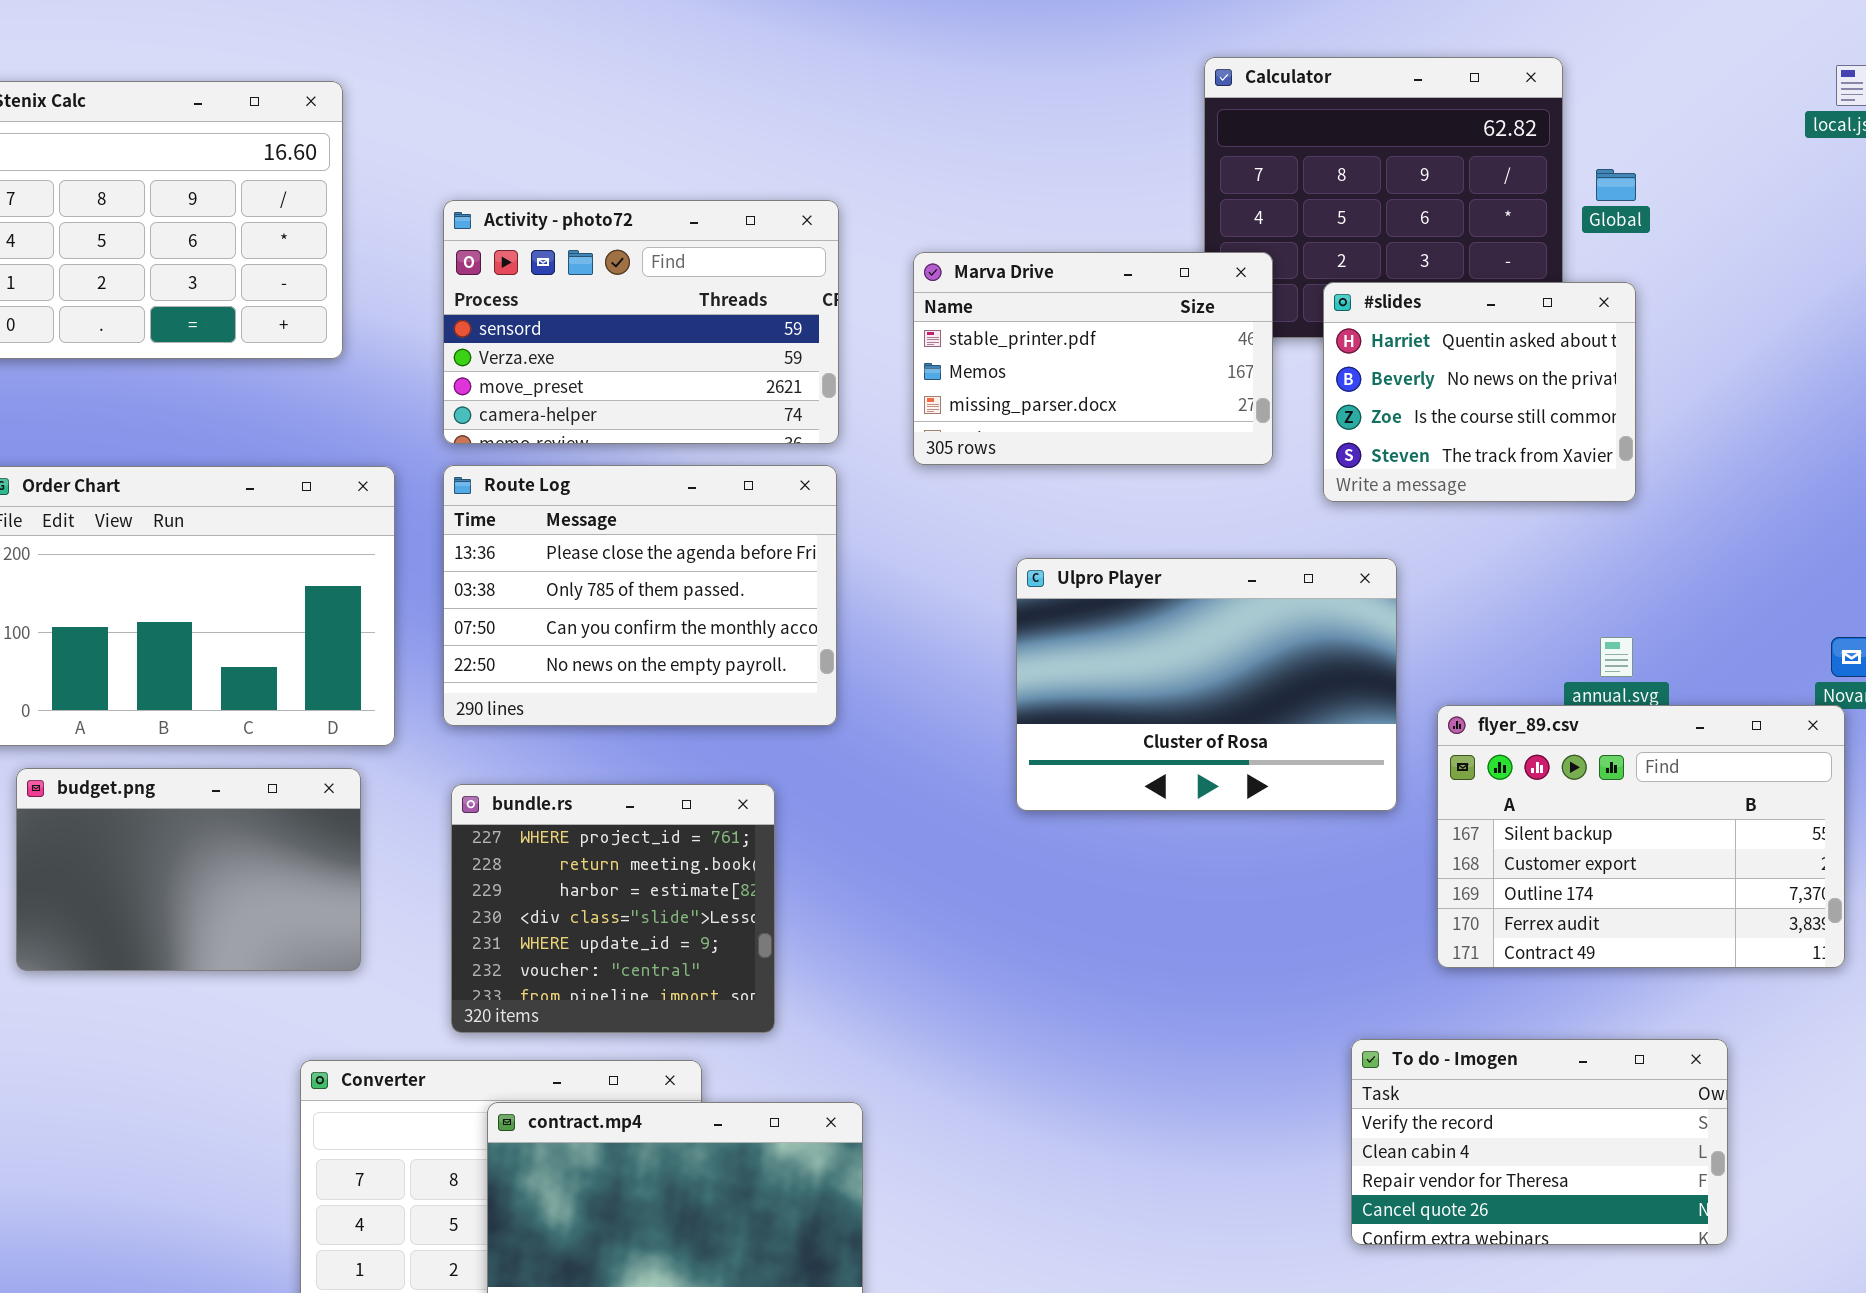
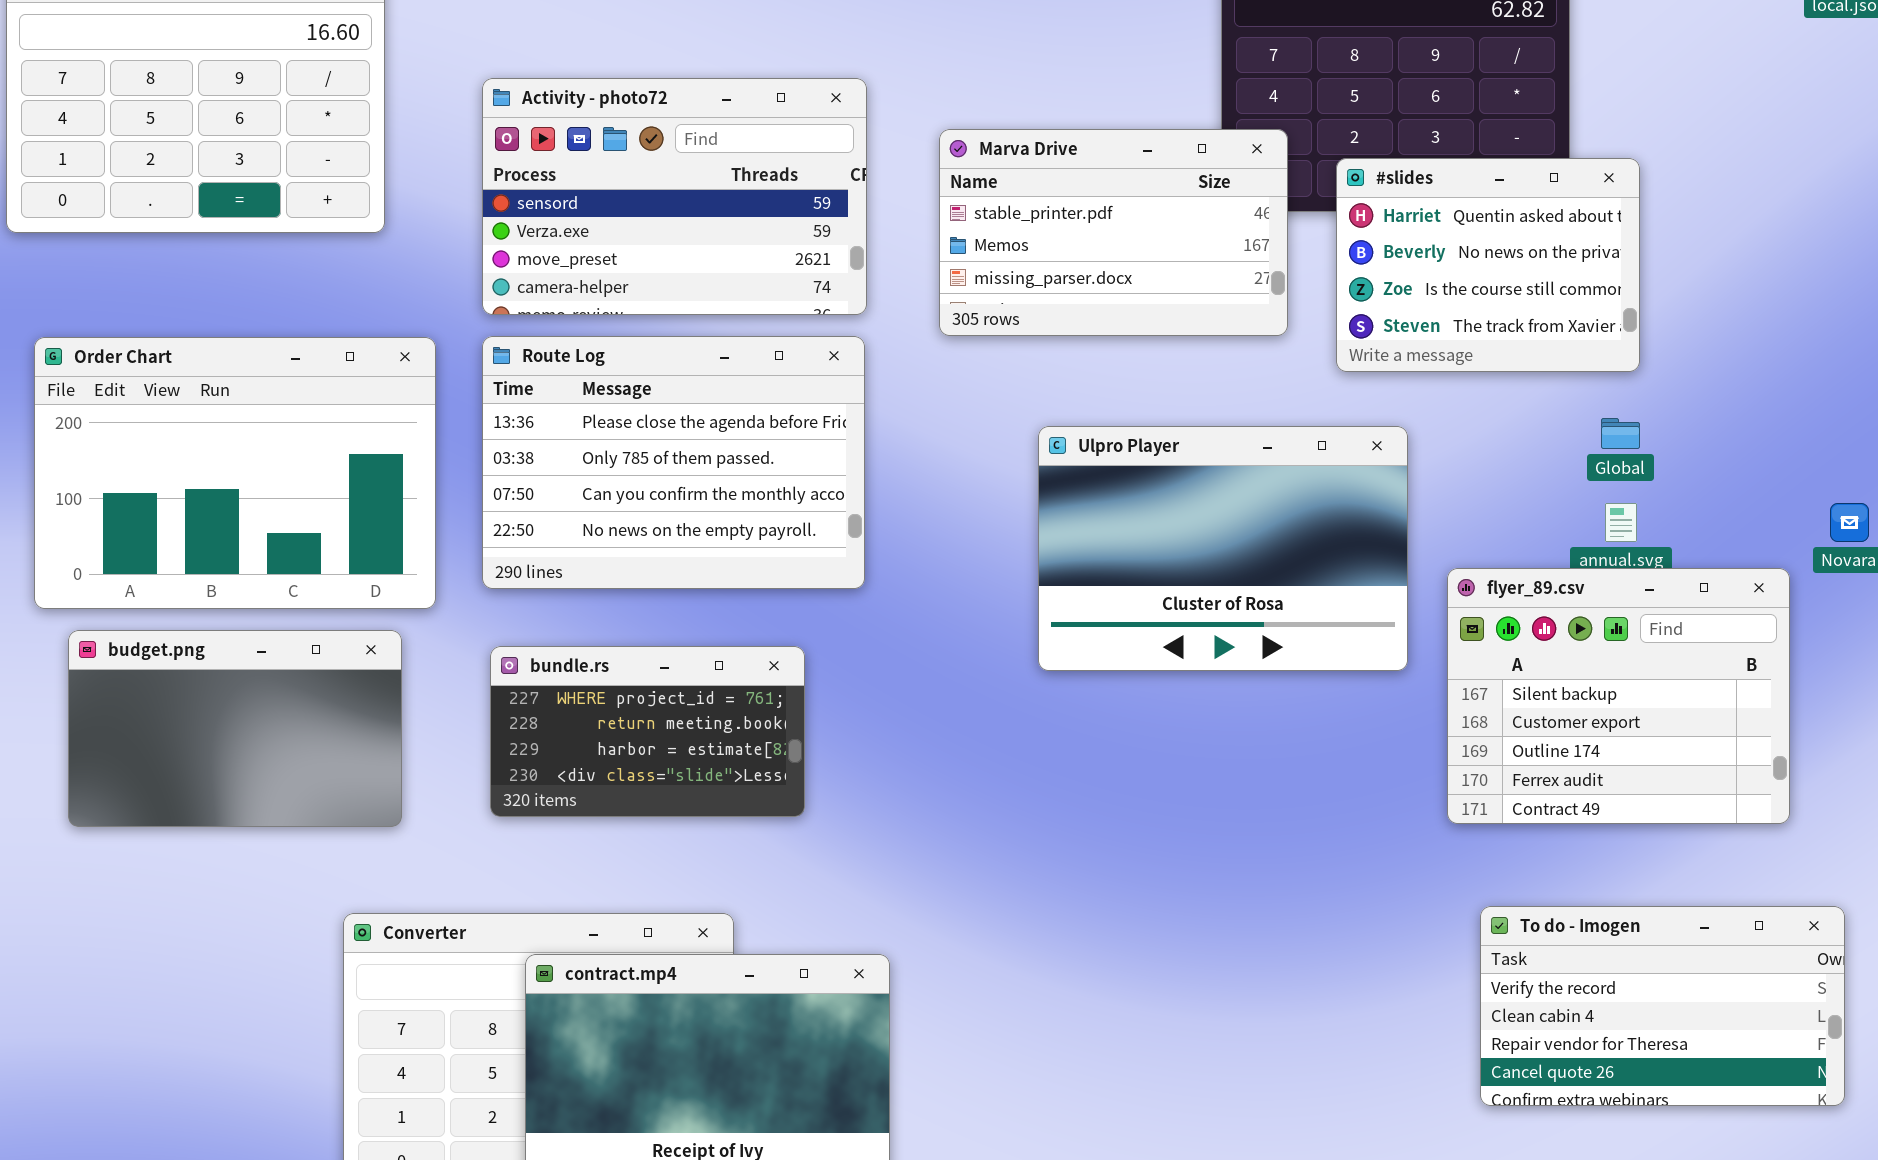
Global: [1596,169,1636,201] -> [1601,418,1640,449], moved
flyer_89.csv: [1437,705,1845,968] -> [1447,568,1790,824], resized
bundle.rs: [451,784,775,1033] -> [490,646,805,817], resized
To do - Imogen: [1351,1039,1728,1245] -> [1480,906,1845,1106], moved

